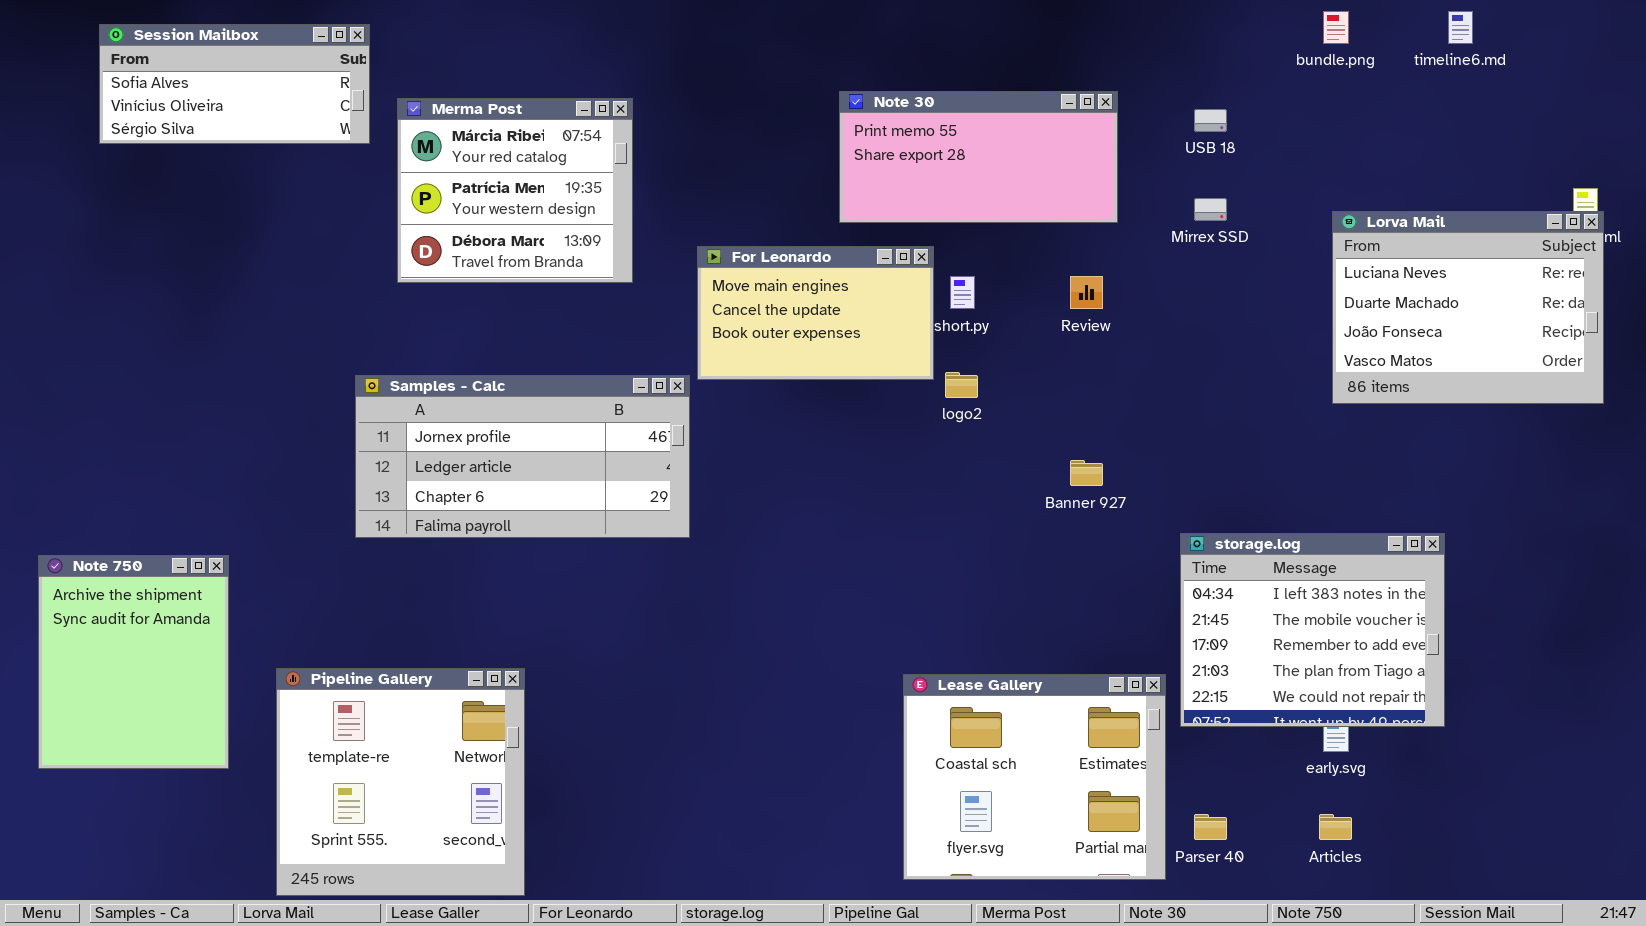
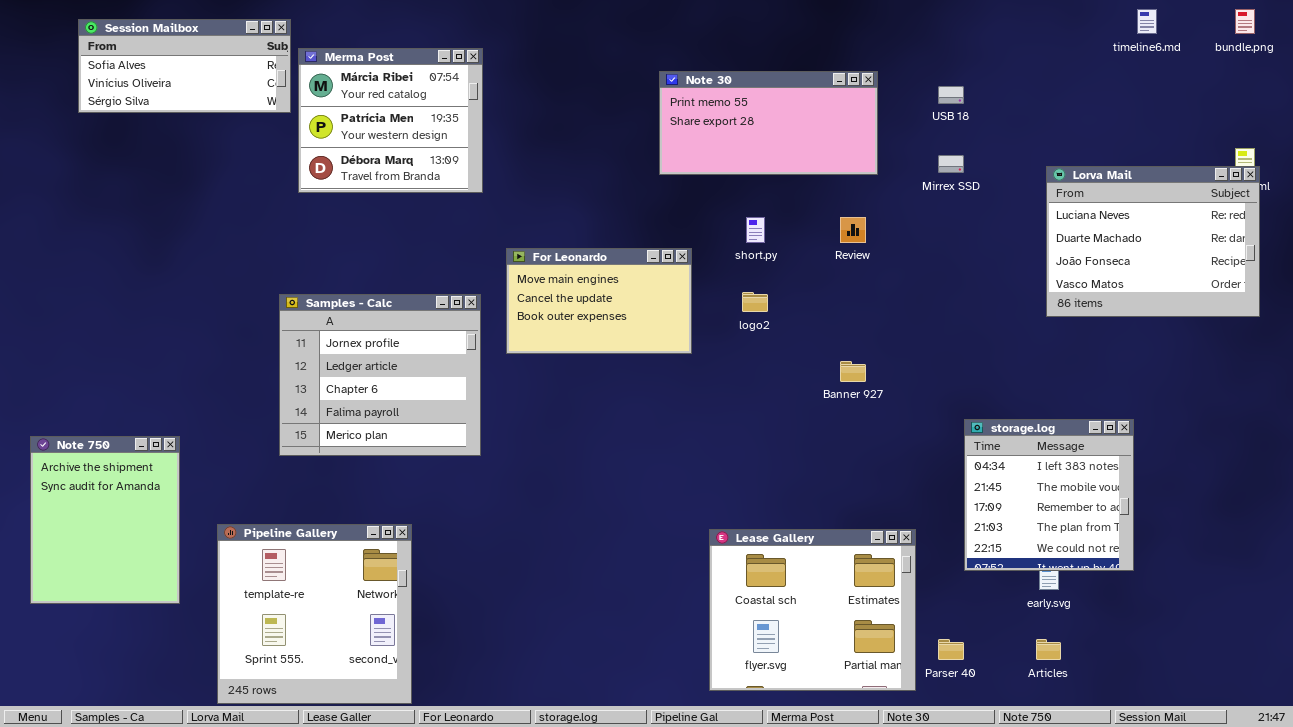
bundle.png: [1323,11,1349,44] -> [1235,9,1255,34], moved
Merma Post: [397,98,633,283] -> [298,48,483,193], moved
For Leonardo: [697,246,934,380] -> [506,248,692,354], moved
Samples - Calc: [355,375,690,538] -> [279,294,481,456], resized
storage.log: [1180,533,1445,727] -> [964,419,1134,571], resized

